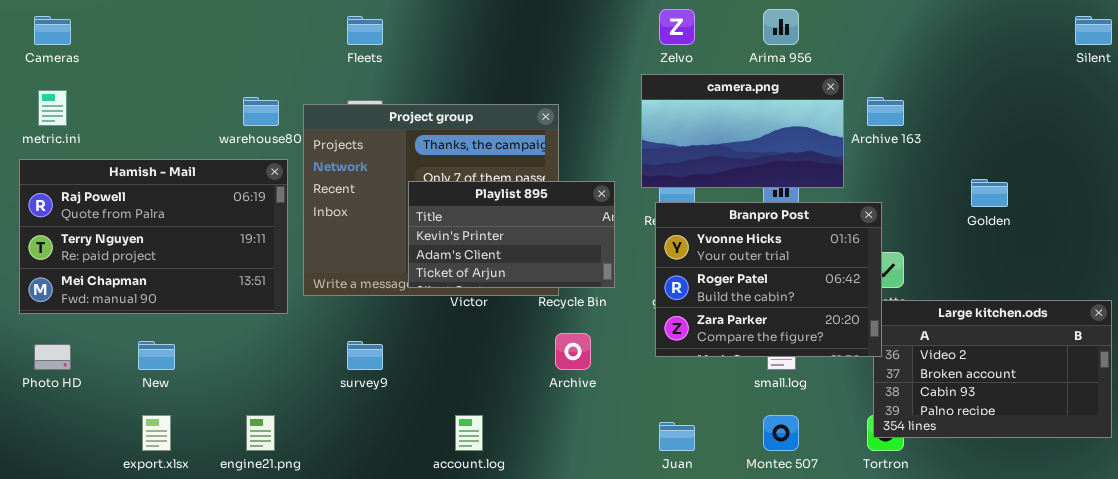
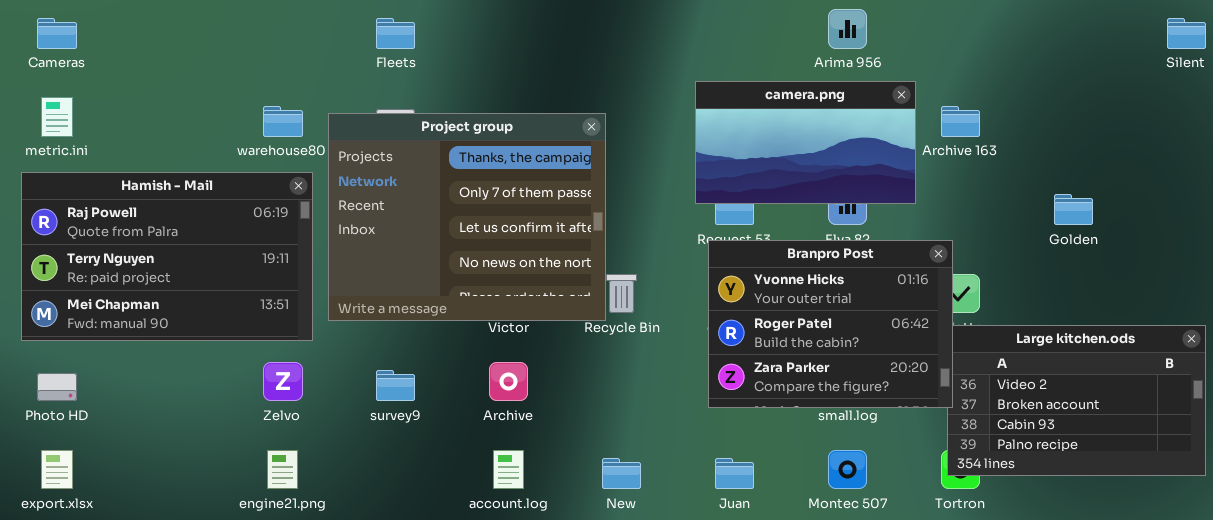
Zelvo: [659,9,695,45] -> [263,362,303,401], moved
Playlist 895: [408,181,615,288] -> none, closed
Branpro Post: [655,202,882,357] -> [708,240,953,408], moved
Archive: [555,333,591,370] -> [489,362,528,401], moved
New: [138,341,175,370] -> [602,458,641,489], moved
export.xlsx: [142,415,171,451] -> [41,450,73,489], moved

